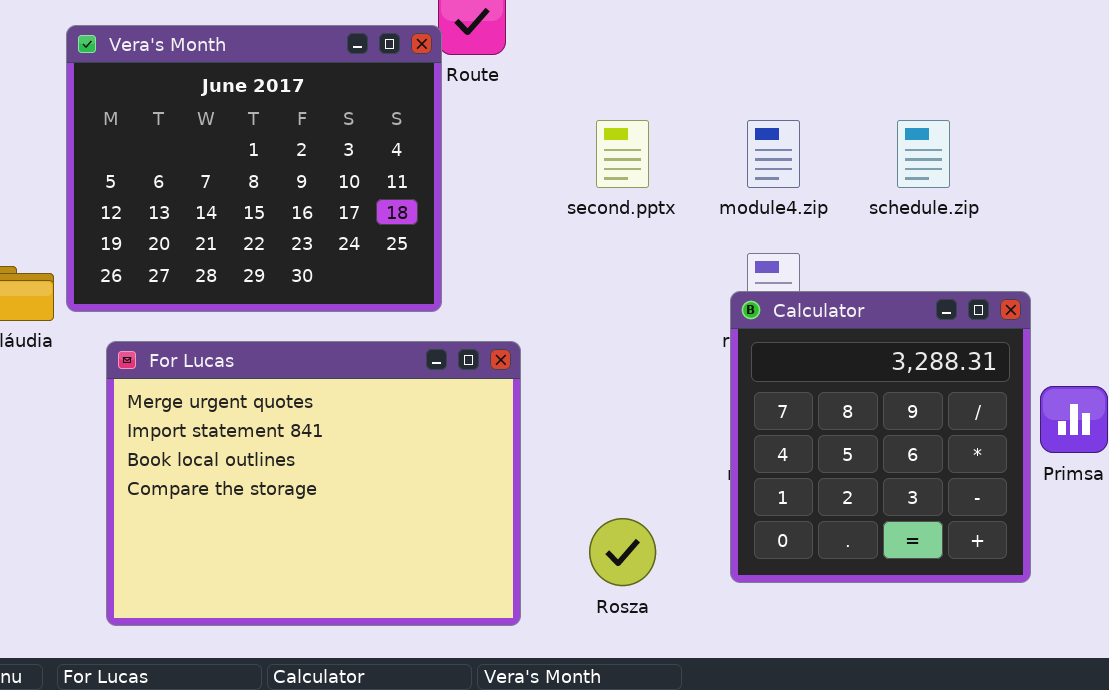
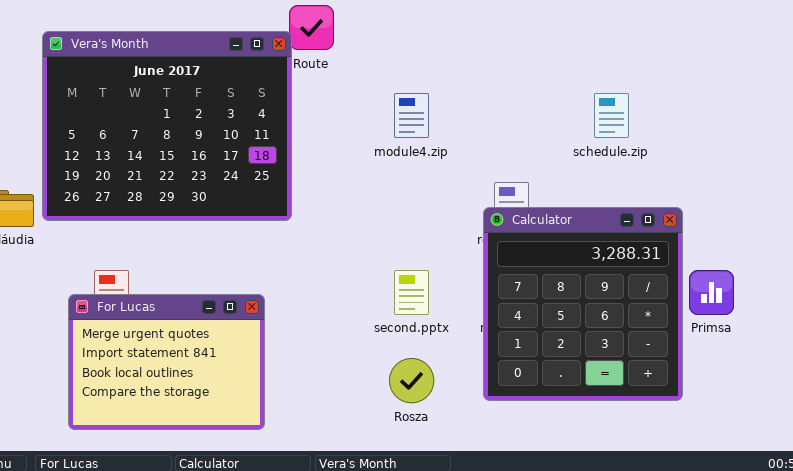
second.pptx: [596,120,649,188] -> [394,270,429,315], moved
module4.zip: [747,120,800,188] -> [394,93,429,138], moved
For Lucas: [106,341,521,626] -> [68,294,265,430], resized

